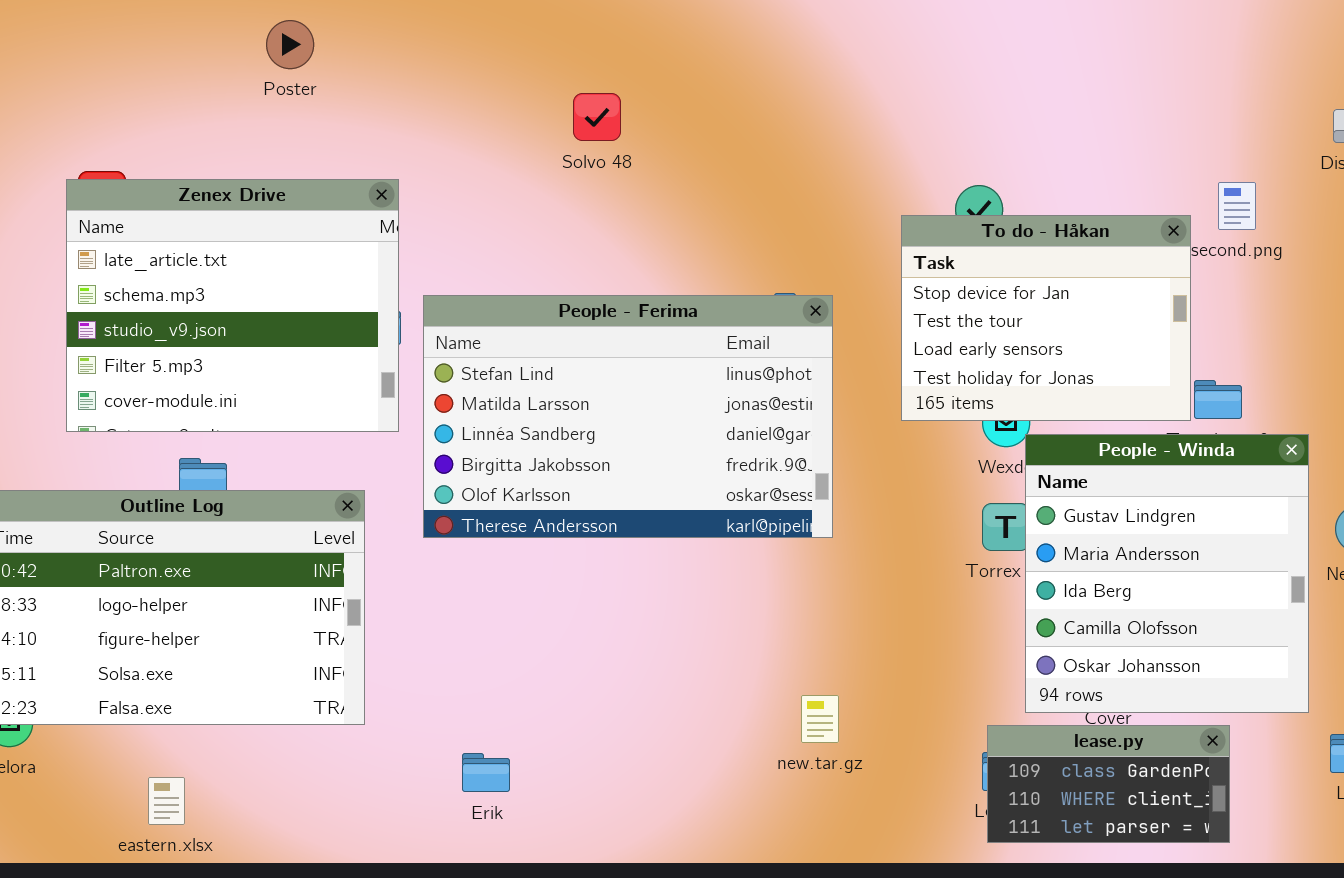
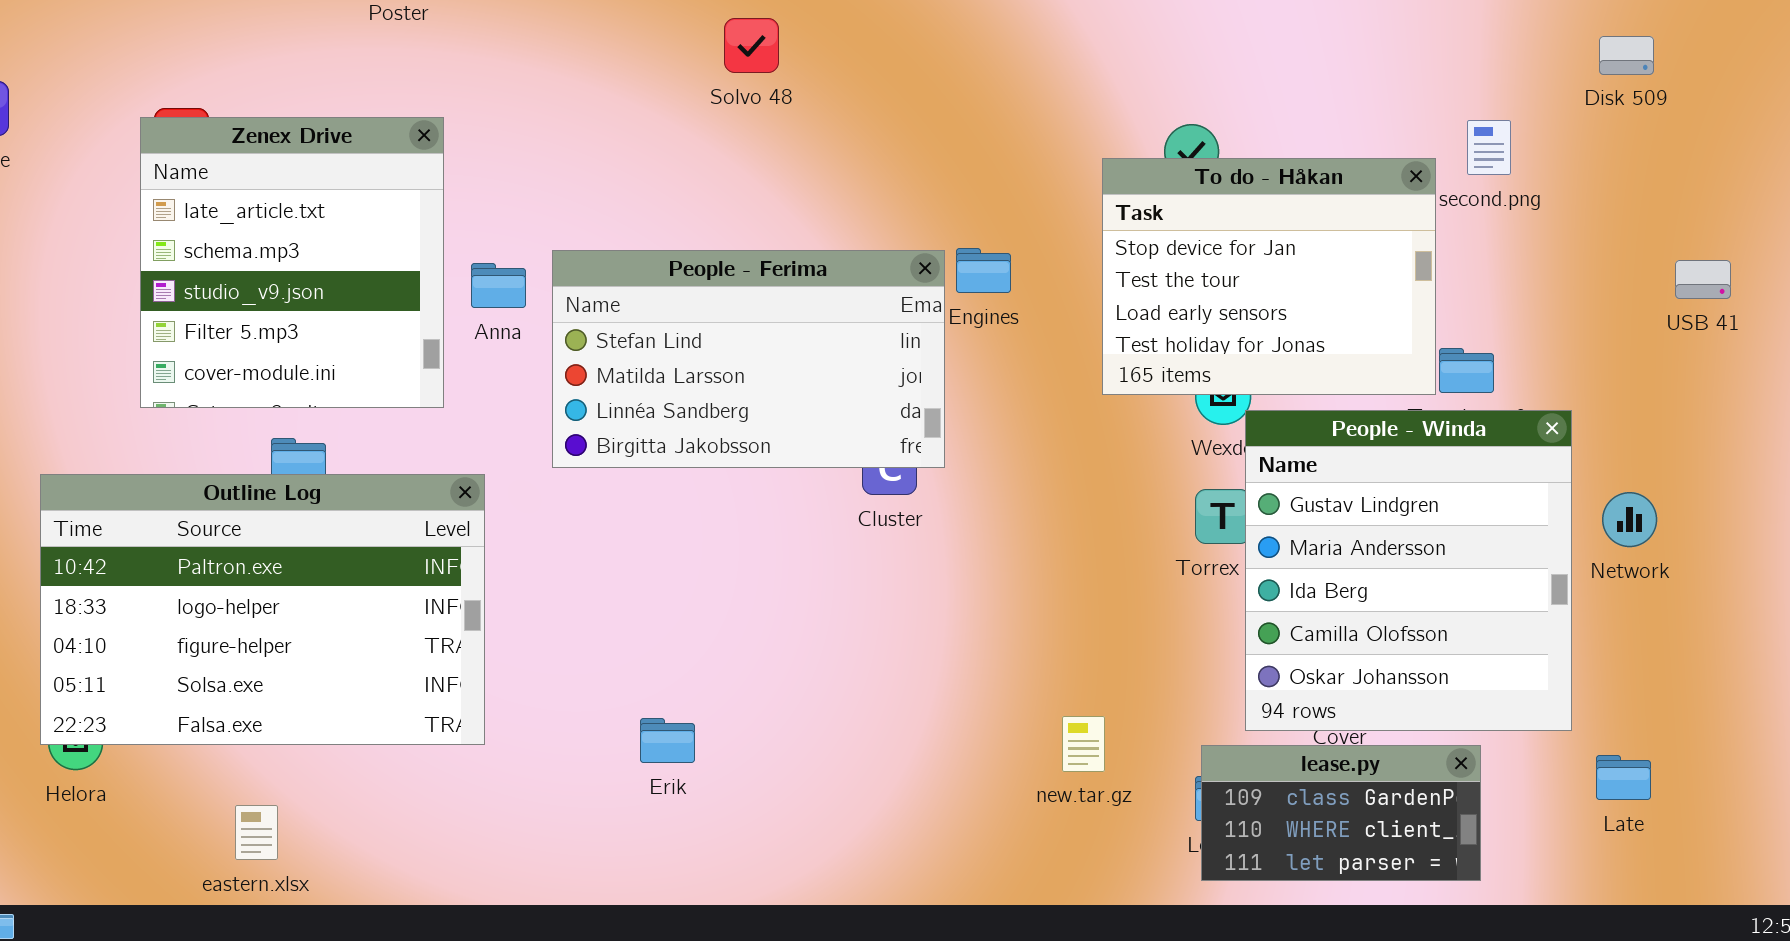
Zenex Drive: [66,179,399,432] -> [140,117,444,408], resized
People - Ferima: [423,295,833,538] -> [552,250,945,468], resized
new.tar.gz: [801,695,839,743] -> [1062,716,1105,772], moved
Erik: [462,753,510,792] -> [640,718,695,763], moved

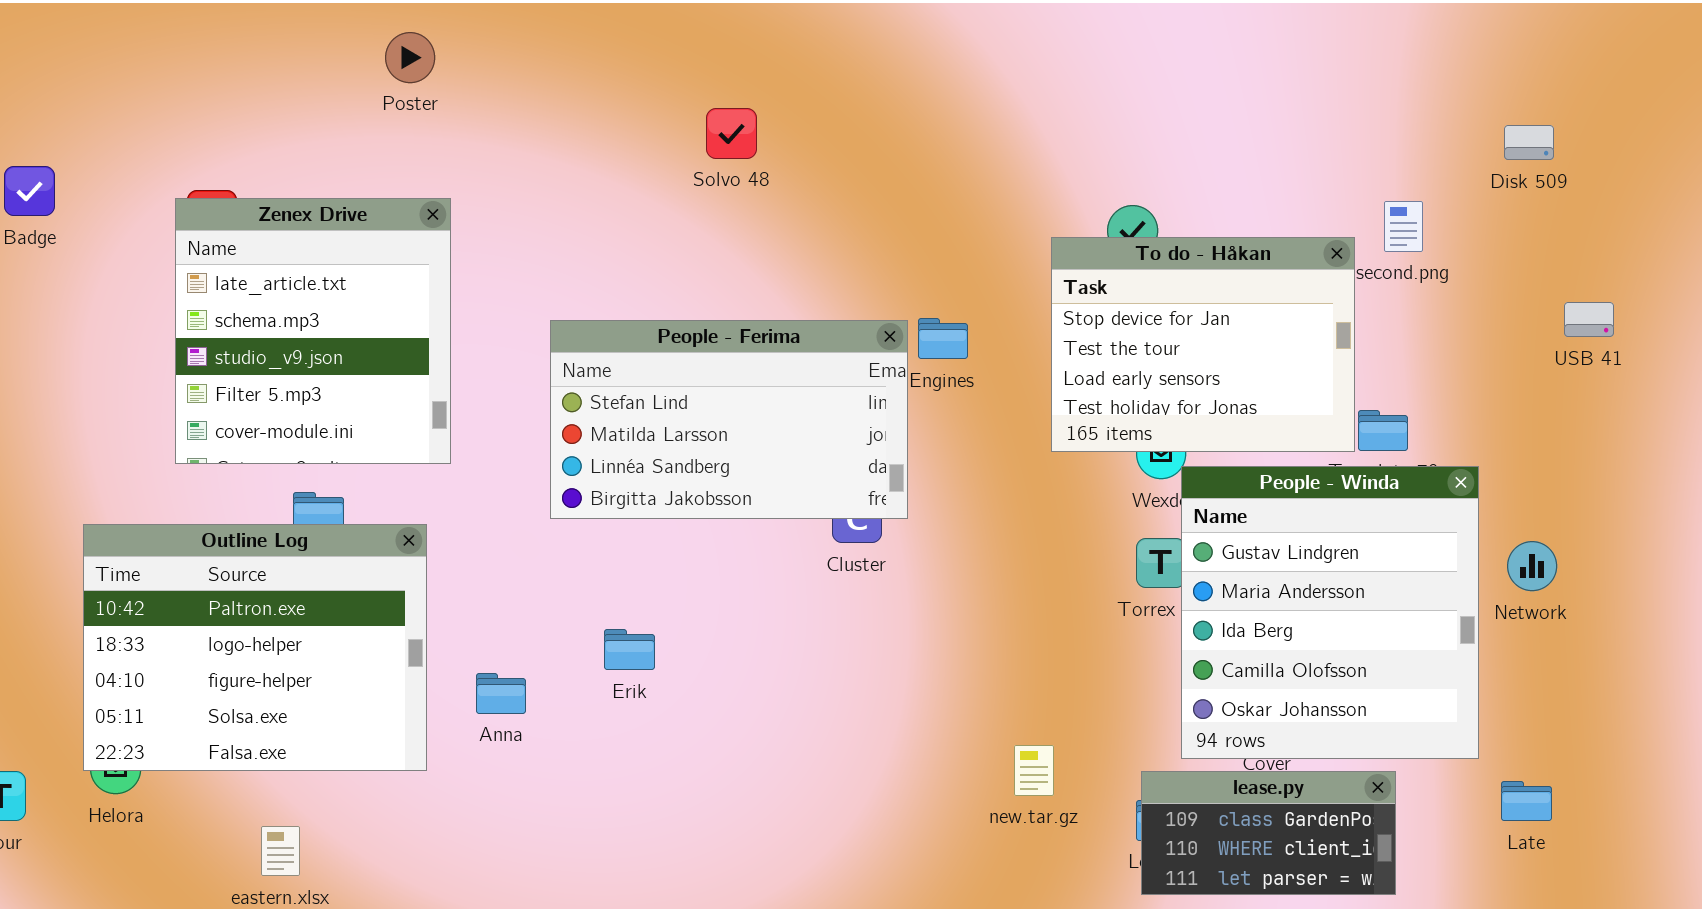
USB 41: [1675,260,1731,299] -> [1564,302,1614,337], moved
Anna: [471,263,526,308] -> [476,673,526,714], moved
Outline Log: [40,474,485,745] -> [83,524,427,771], resized
Erik: [640,718,695,763] -> [604,629,655,670], moved

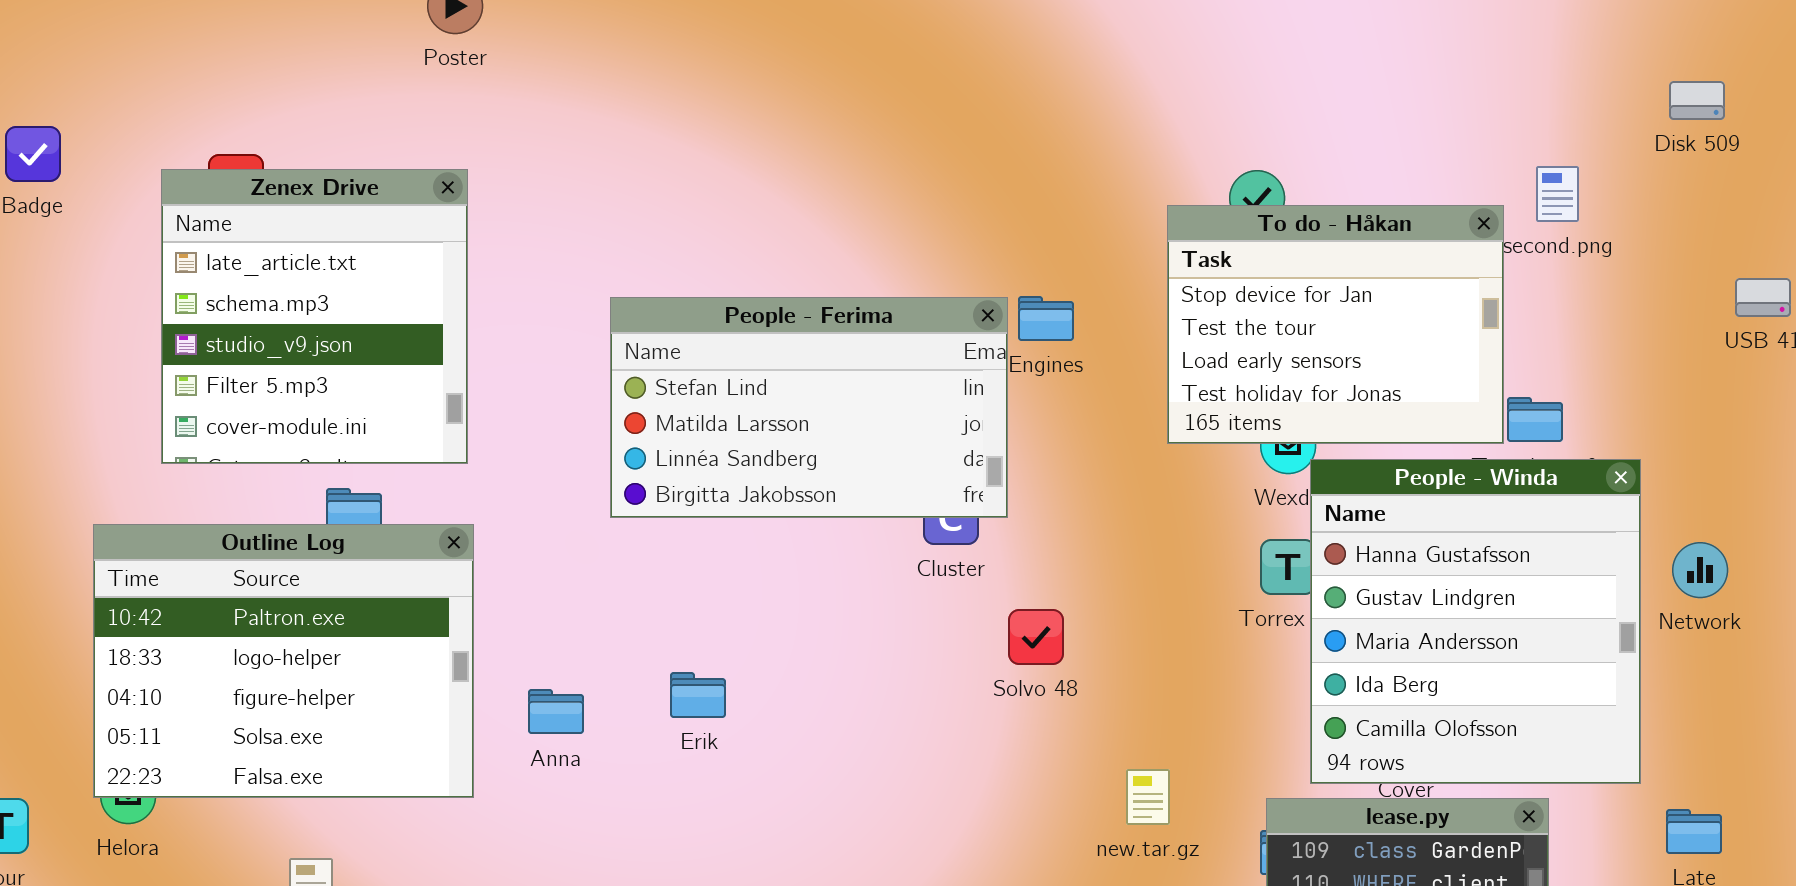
Solvo 48: [706,108,757,159] -> [1008,609,1064,665], moved
Zenex Drive: [175,198,451,464] -> [161,169,468,464], moved
People - Winda: [1181,466,1479,759] -> [1310,459,1641,784], scrolled up 1 row
Erik: [604,629,655,670] -> [670,672,726,718], moved

